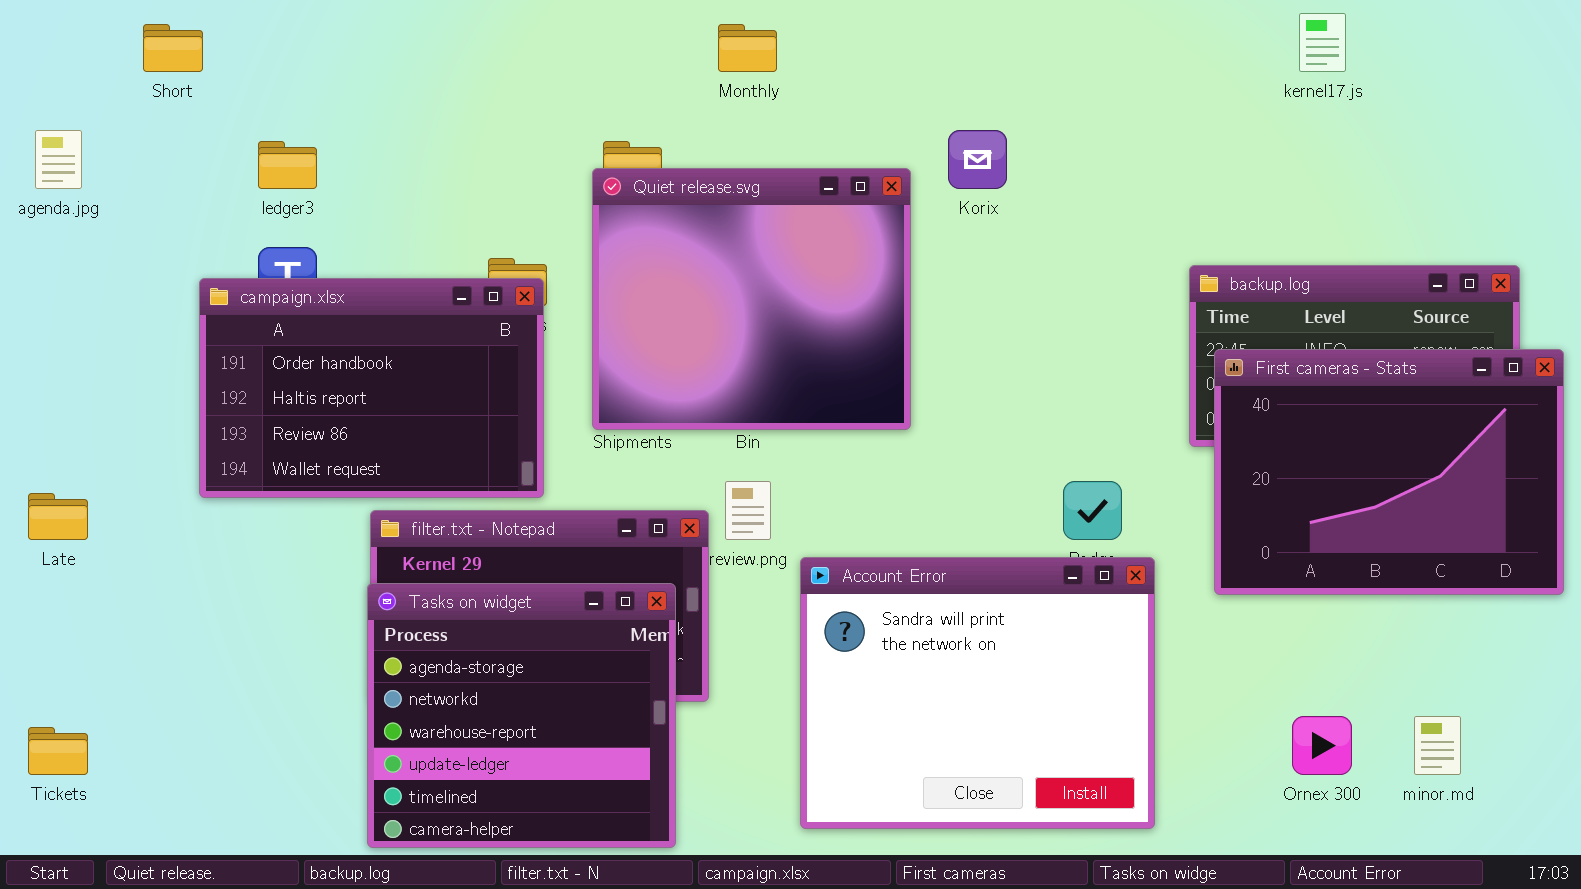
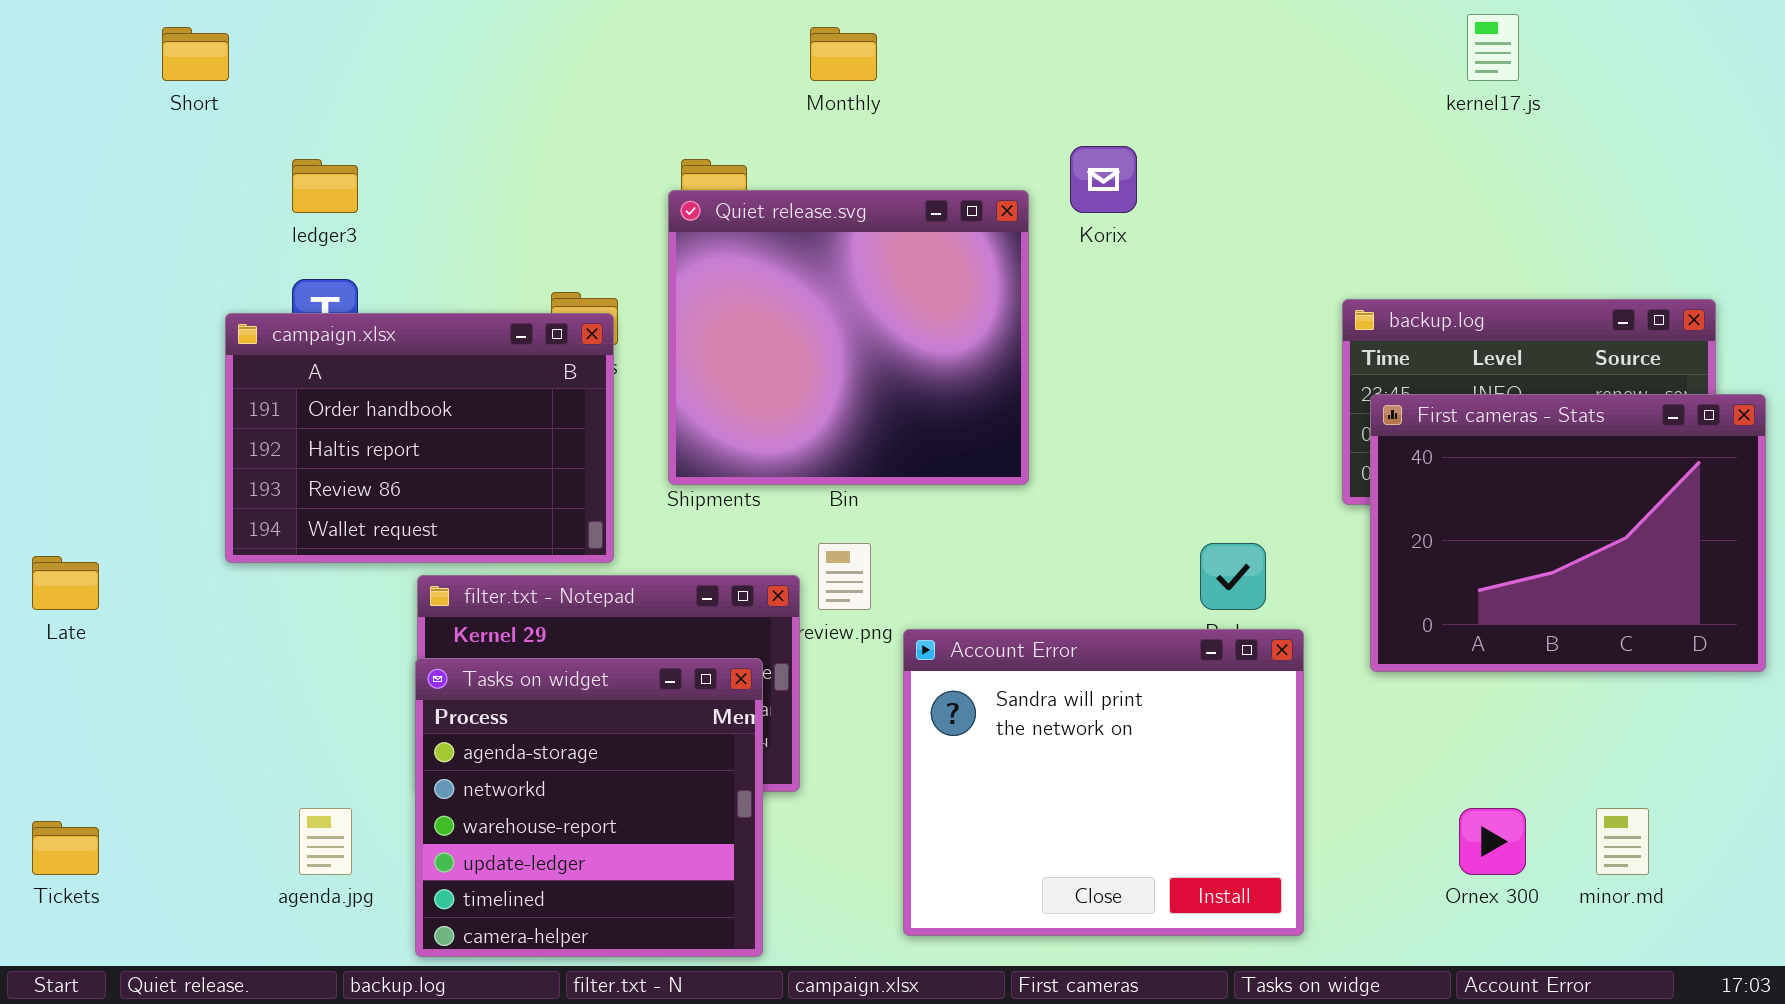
agenda.jpg: [35,130,82,189] -> [299,808,352,875], moved

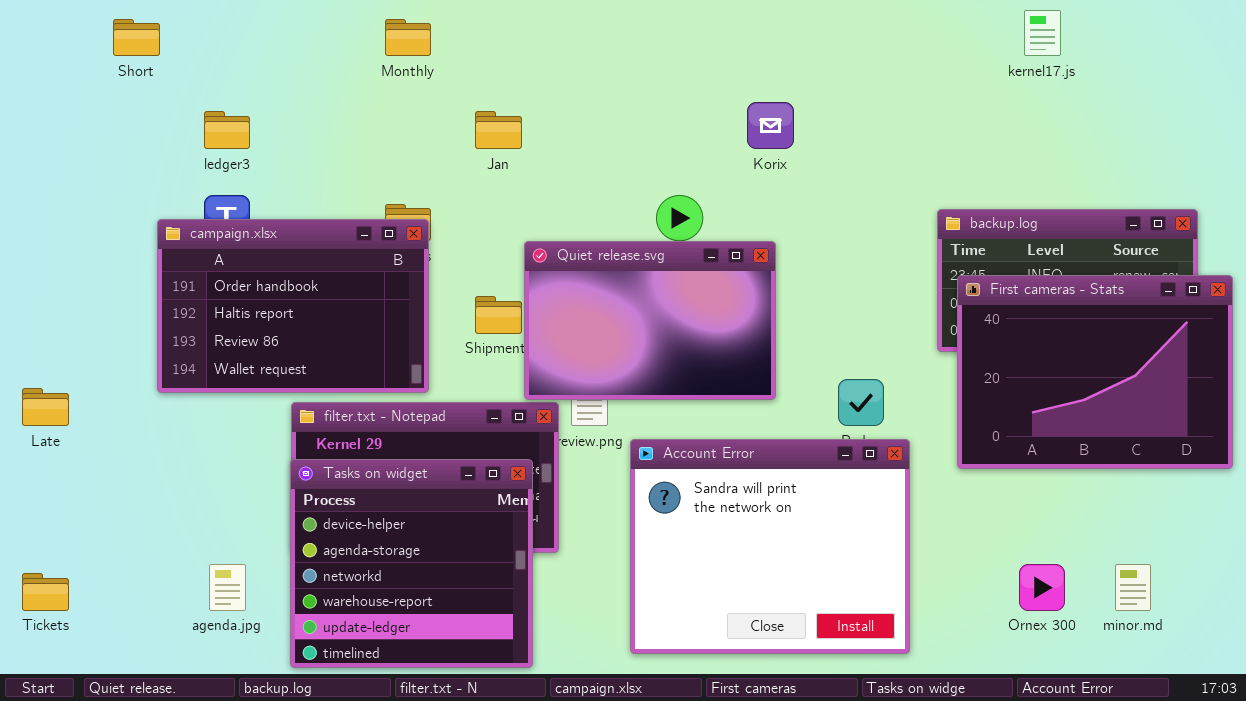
Monthly: [810,27,877,81] -> [385,19,431,56], moved
Quiet release.svg: [668,190,1029,485] -> [524,241,776,400], moved, resized
Tasks on widget: [415,658,763,957] -> [290,459,533,668], scrolled up 1 row

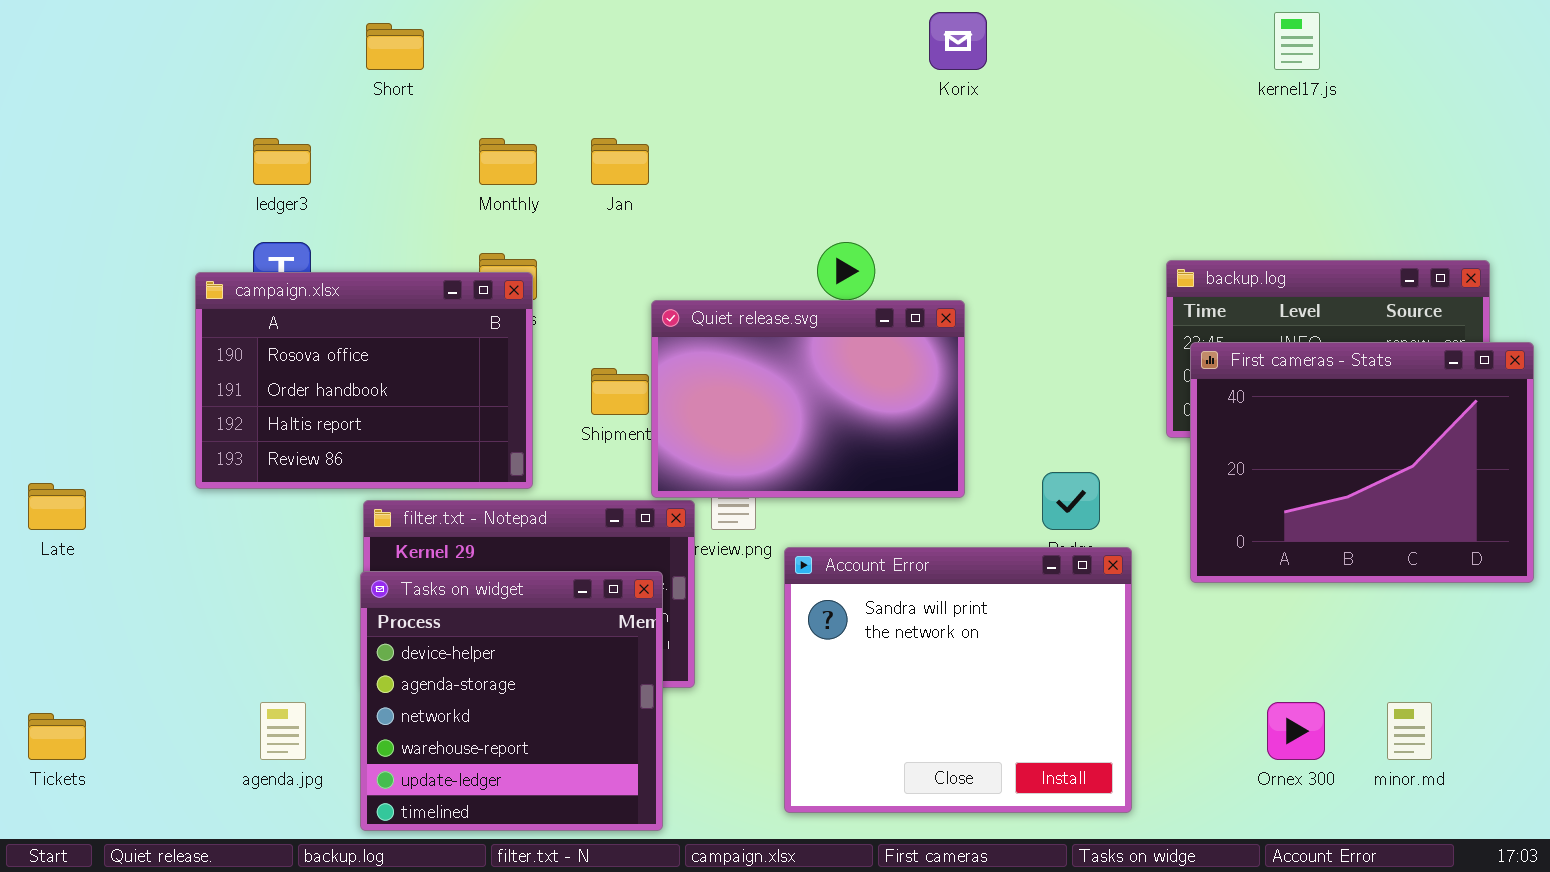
Short: [113,19,160,56] -> [366,23,424,70], moved
Monthly: [385,19,431,56] -> [479,138,537,185], moved
Korix: [747,102,794,149] -> [929,12,987,70], moved
campaign.xlsx: [157,219,429,393] -> [195,272,533,489], scrolled up 1 row

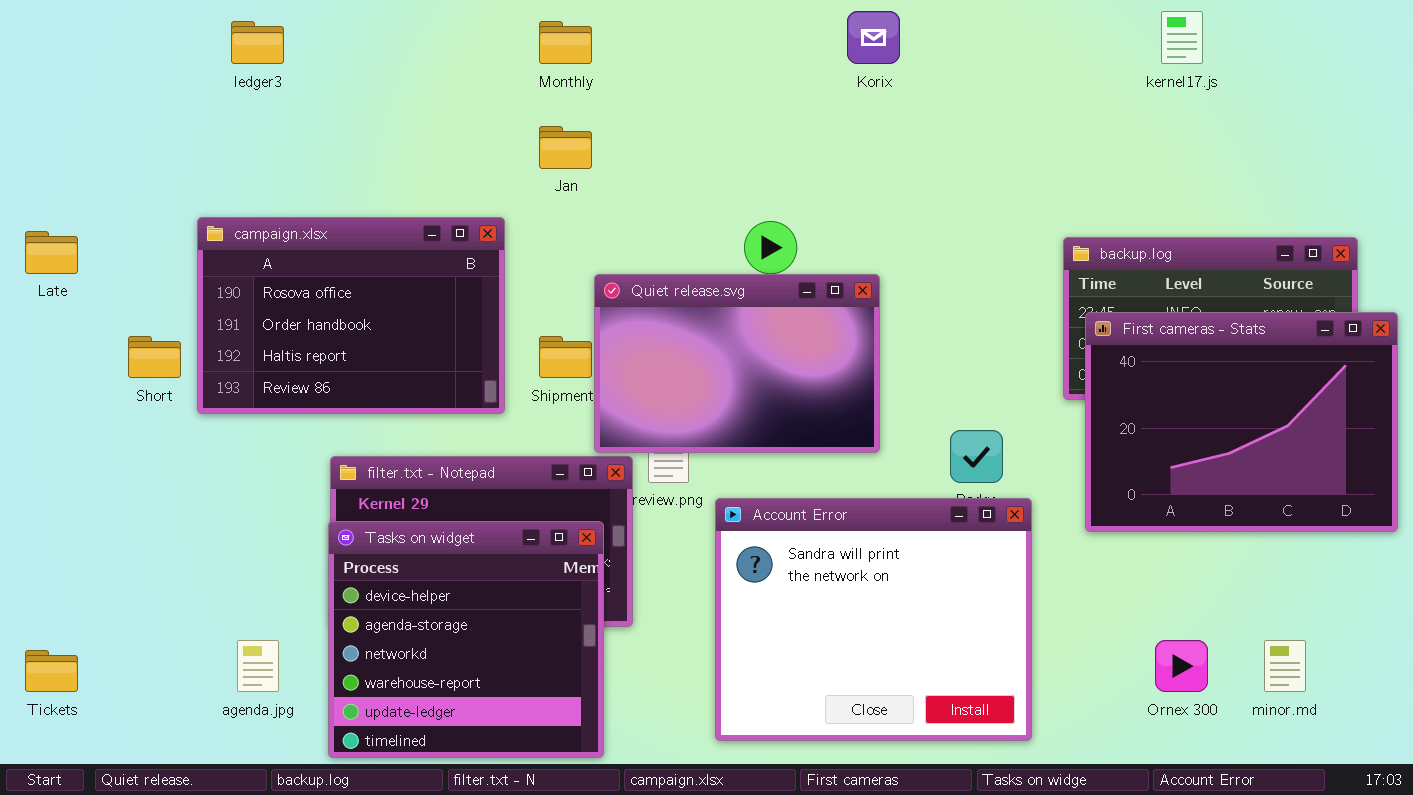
Short: [366,23,424,70] -> [128,336,181,378], moved
ledger3: [253,138,311,185] -> [231,21,284,64], moved
Monthly: [479,138,537,185] -> [539,21,592,64], moved
campaign.xlsx: [195,272,533,489] -> [197,217,505,414], moved
Late: [28,483,86,530] -> [25,231,78,274], moved

